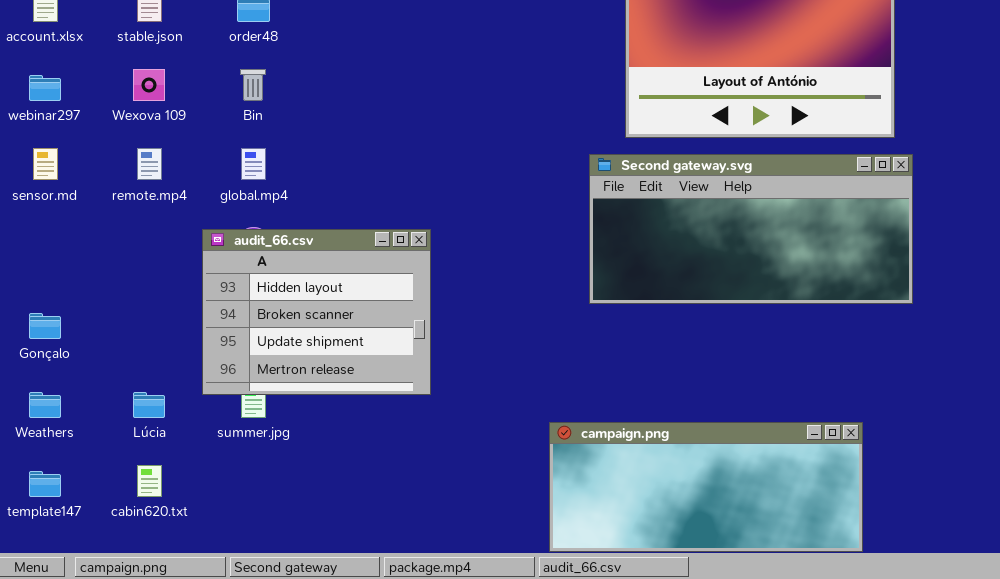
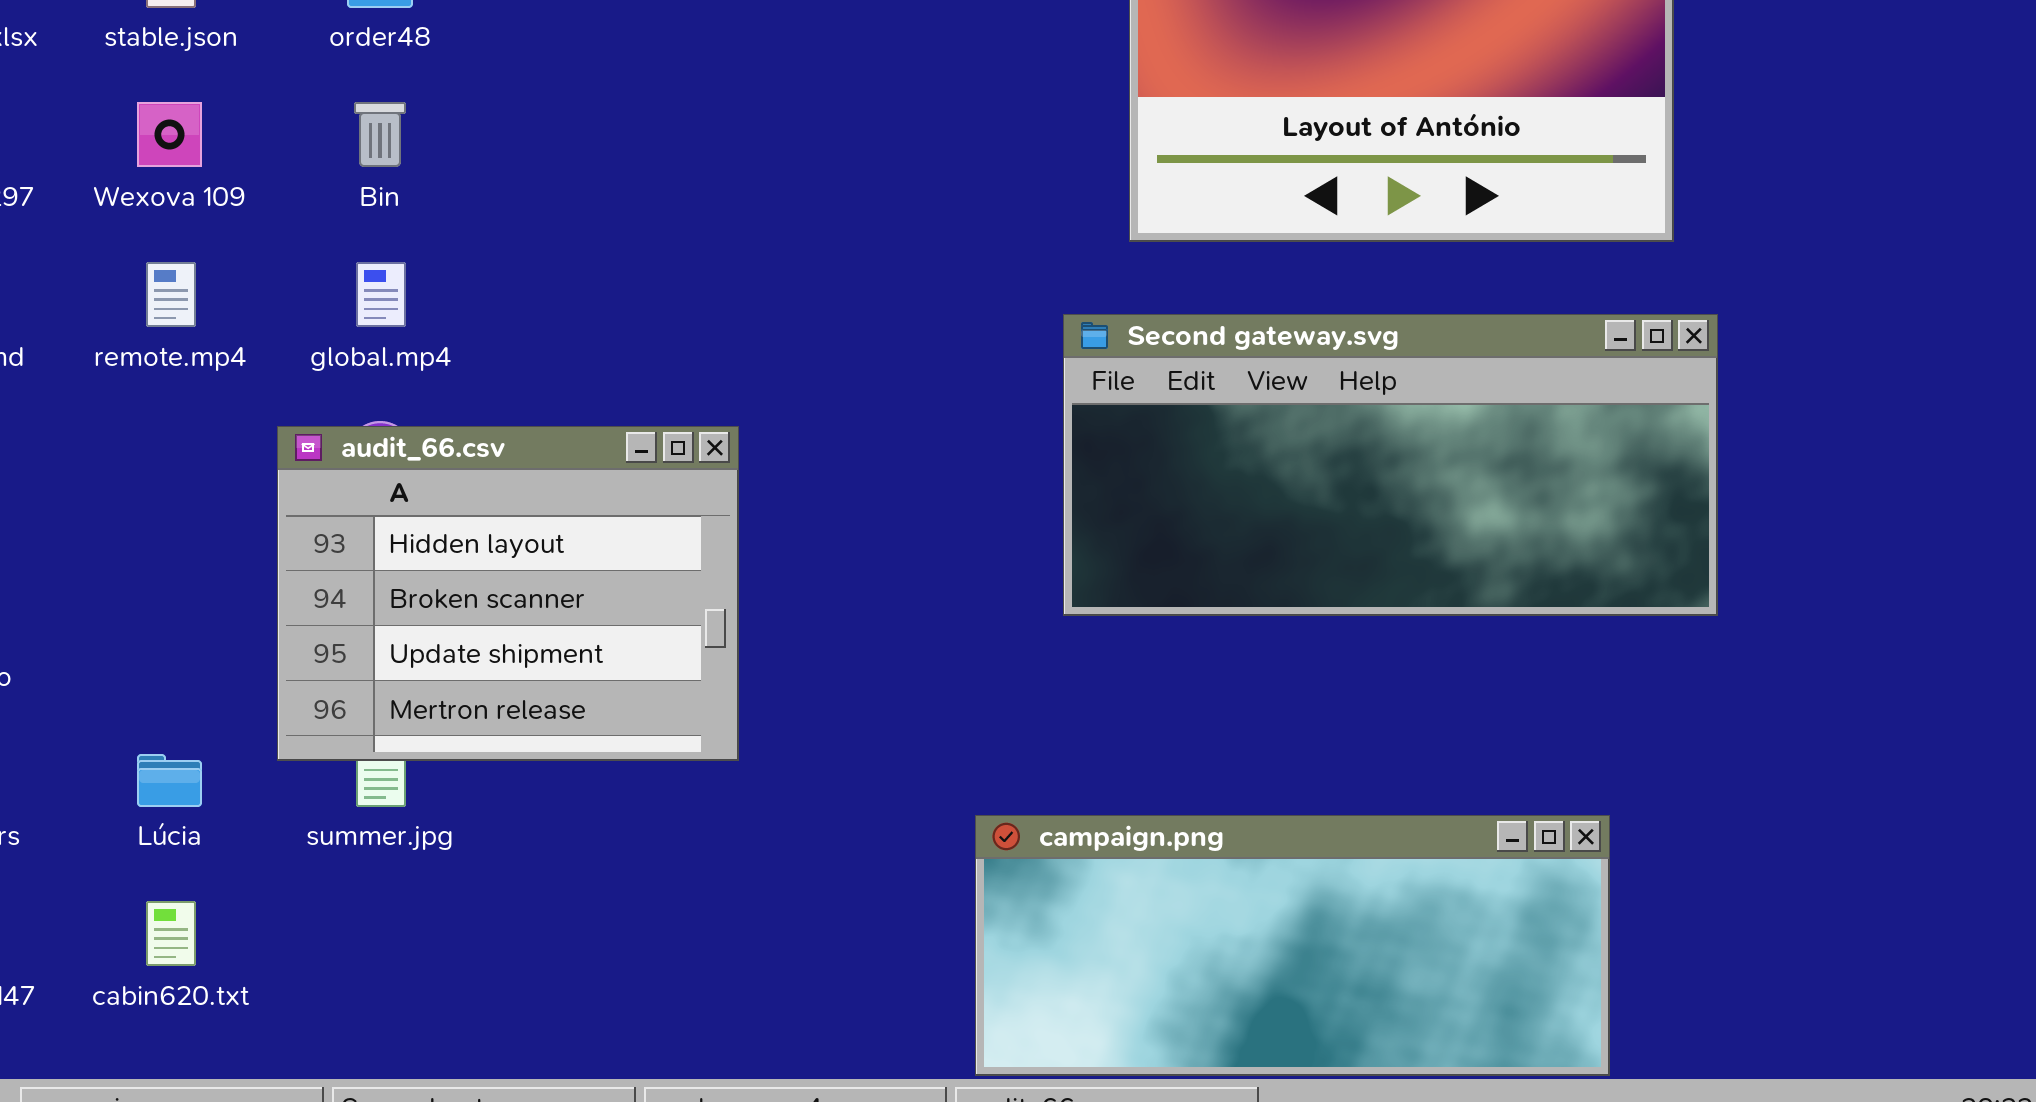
Second gateway.svg: [589,154,913,304] -> [1063,314,1718,616], moved

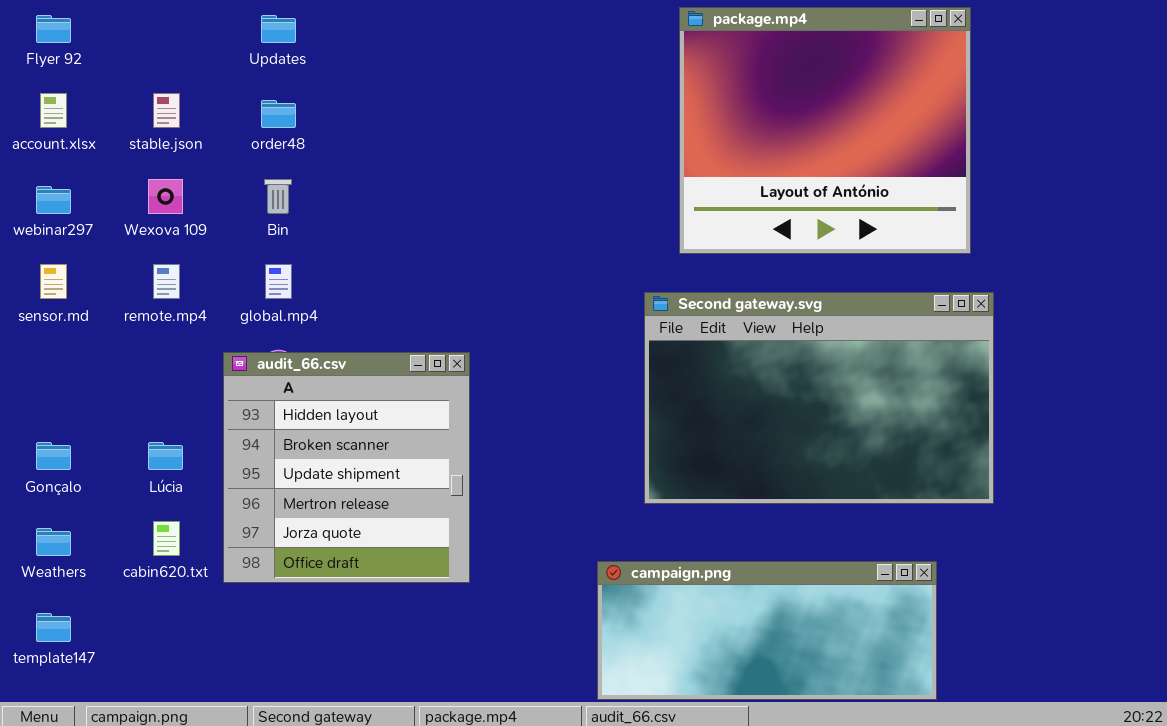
Second gateway.svg: [1063,314,1718,616] -> [644,292,994,504], resized
audit_66.csv: [277,426,739,761] -> [223,352,470,583], resized
Lúcia: [137,754,202,807] -> [148,442,183,470], moved
cabin620.txt: [146,901,196,966] -> [153,521,180,556], moved

